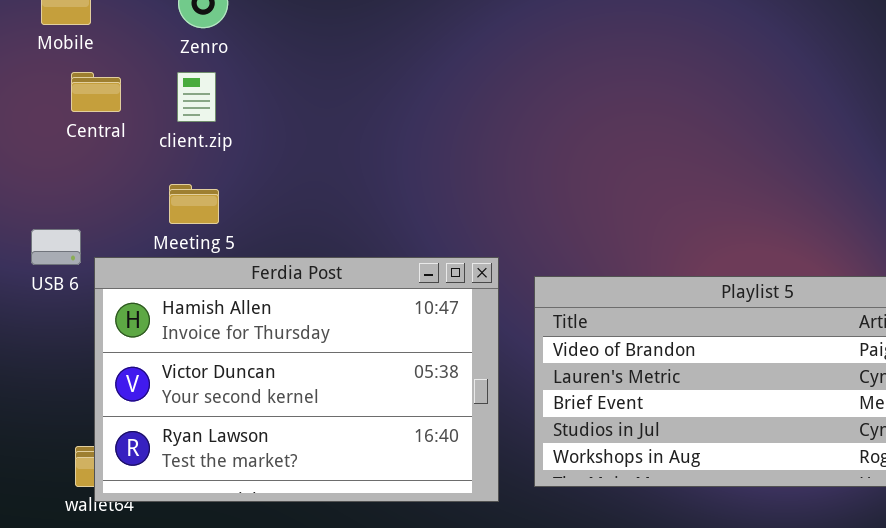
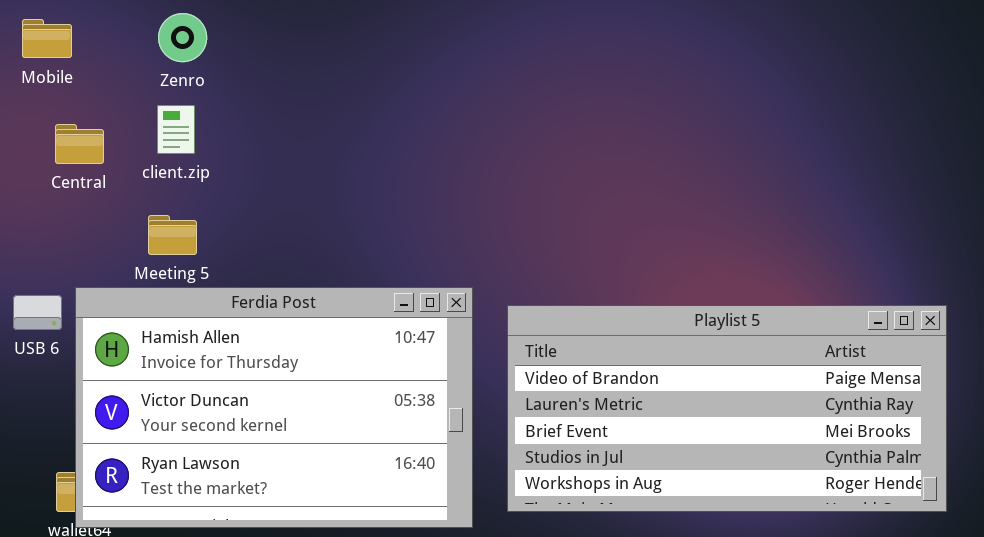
Central: [71,72,121,112] -> [55,124,104,164], moved
USB 6: [31,229,81,265] -> [13,295,62,330], moved

